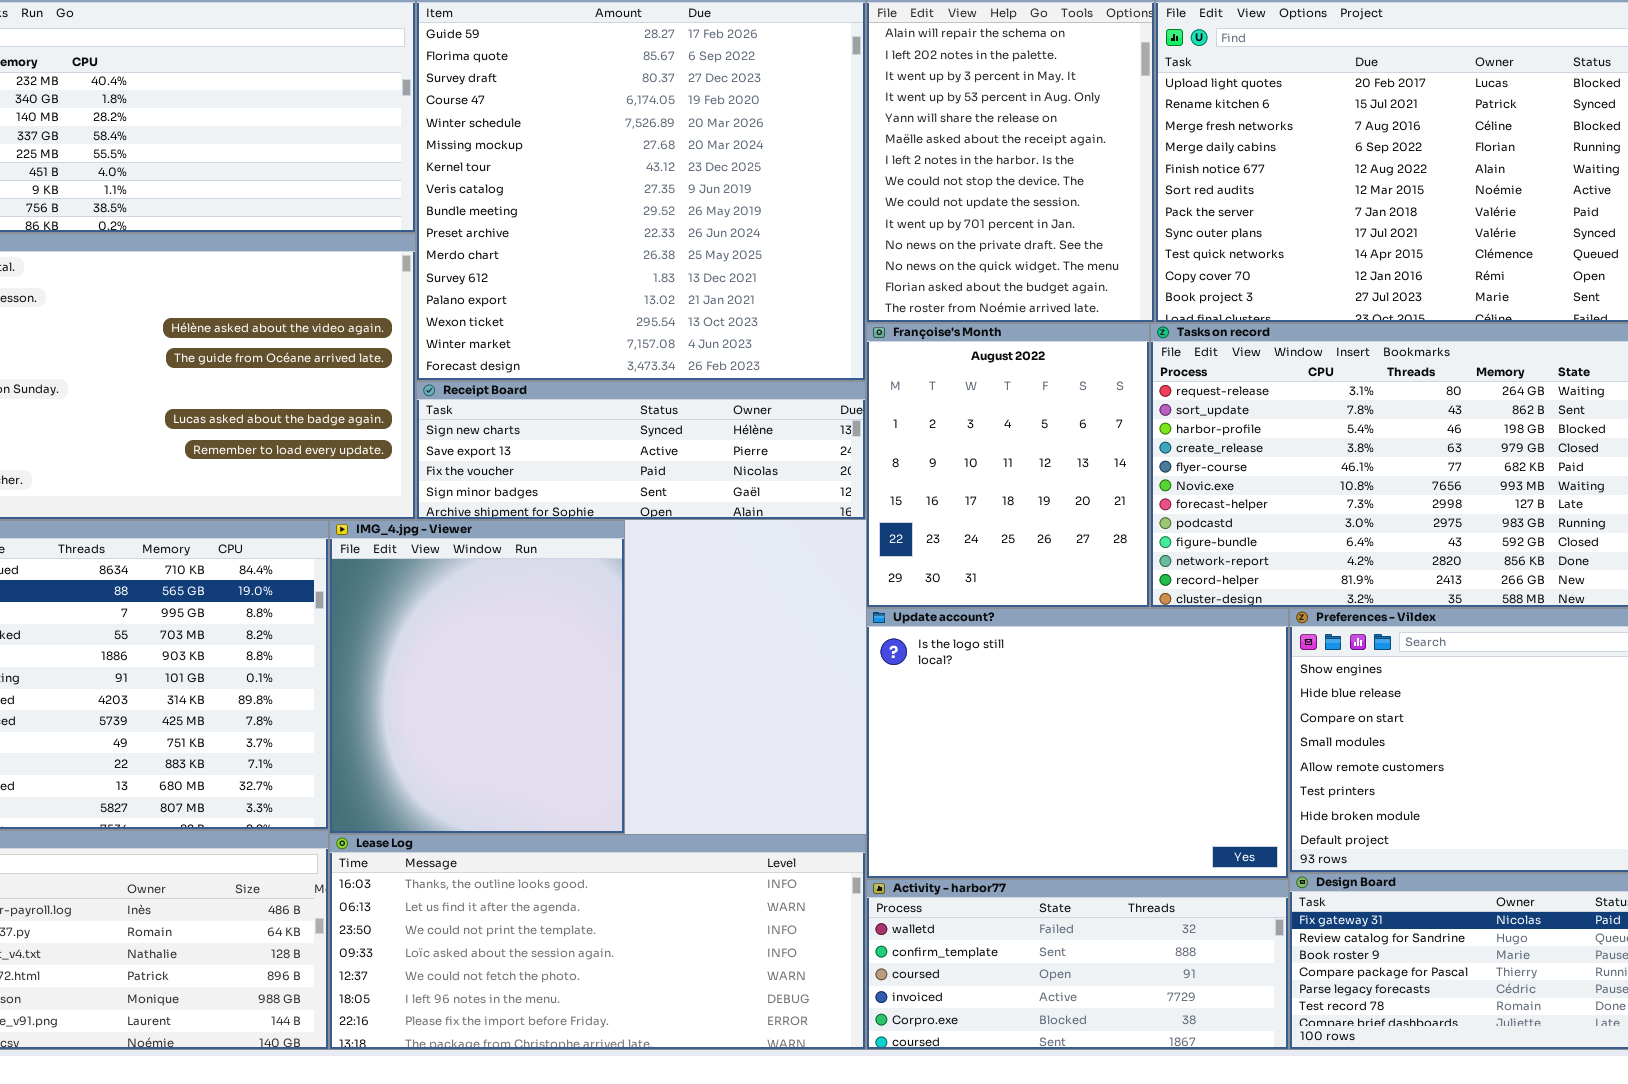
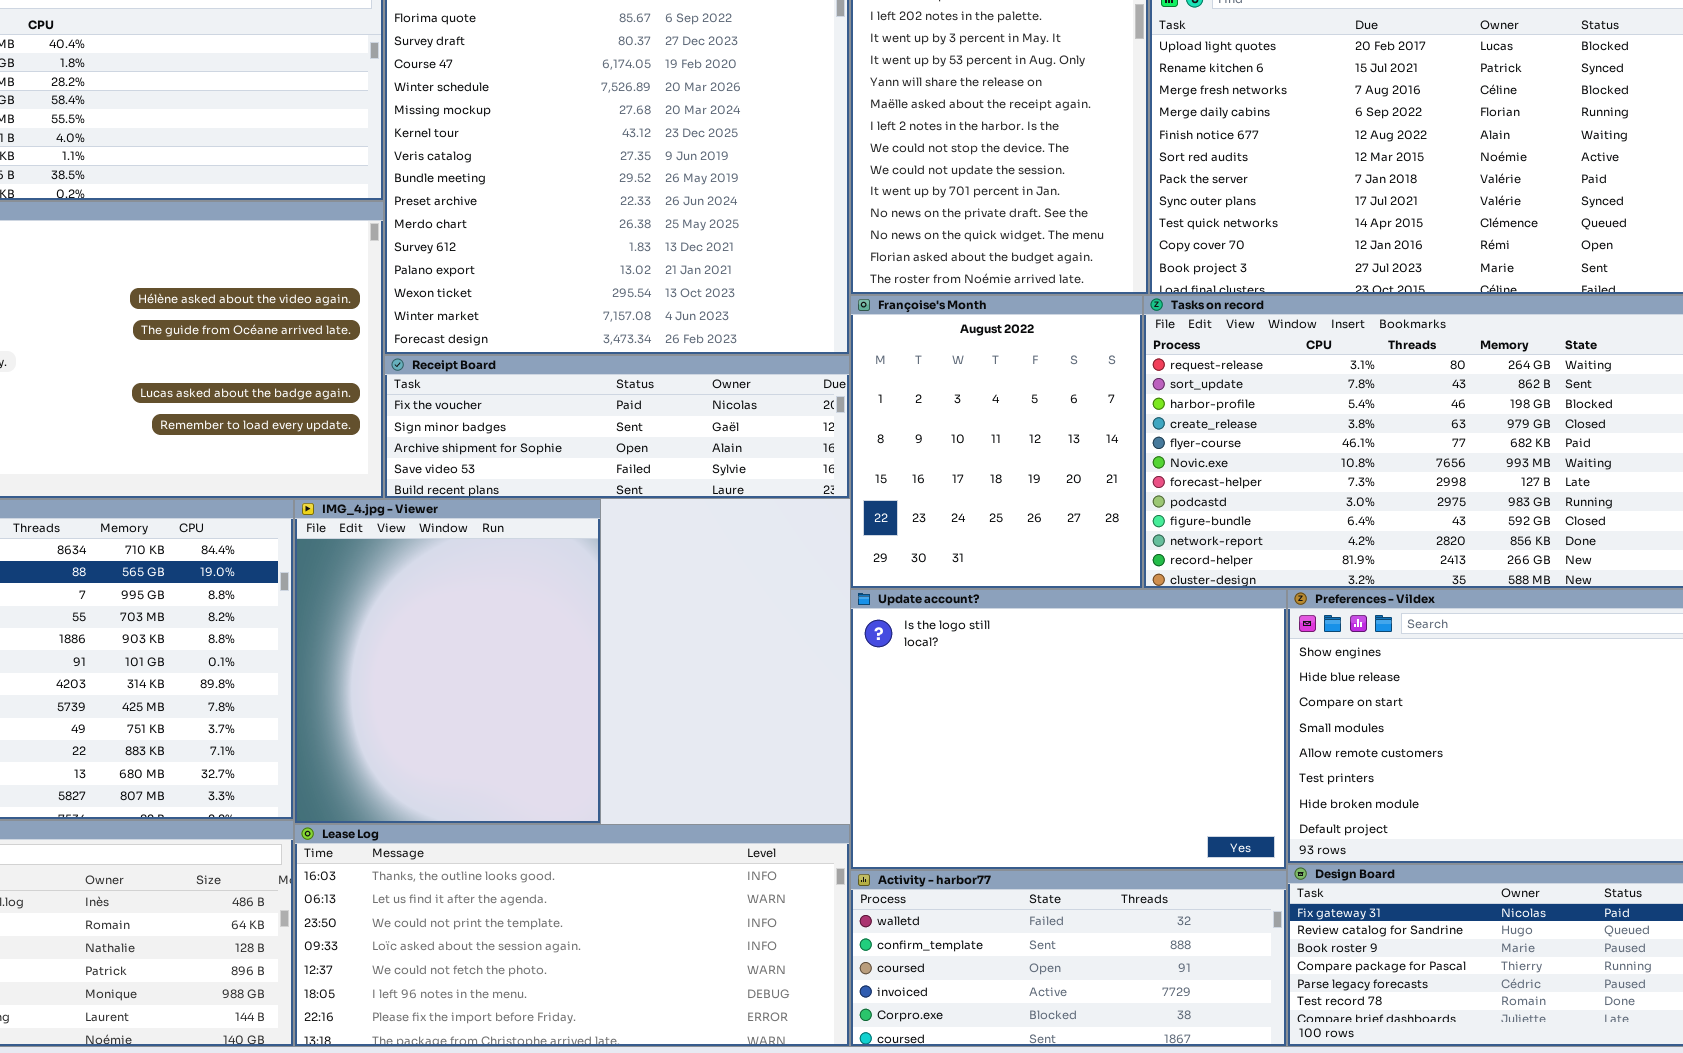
Receipt Board: [416,381,866,520] -> [384,355,850,499], scrolled down 2 rows

